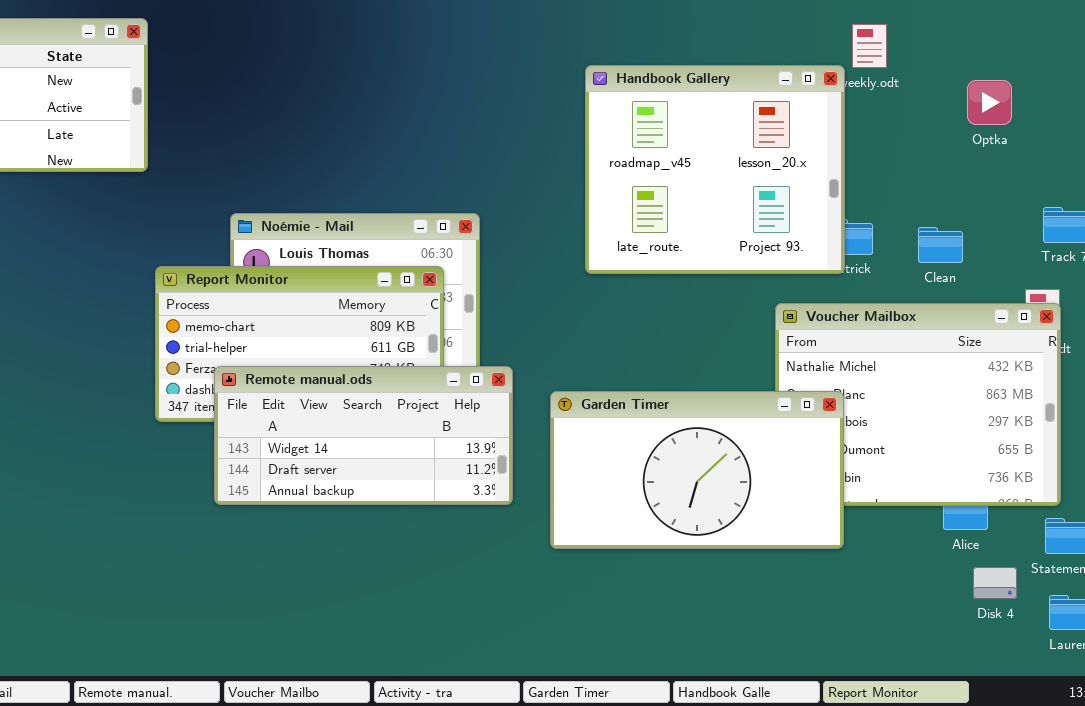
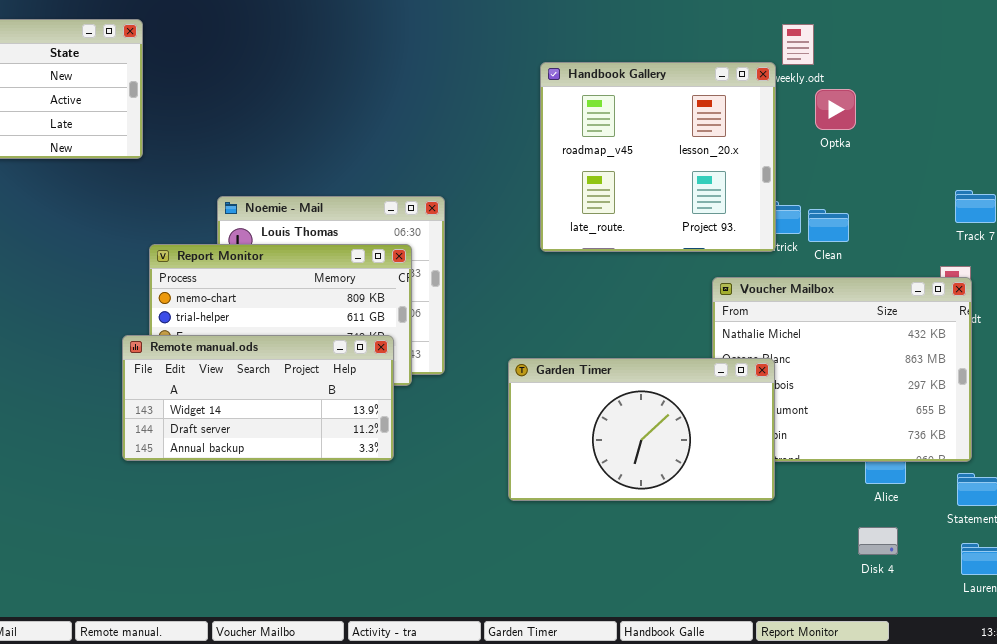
Optka: [967,80,1012,125] -> [815,89,856,130], moved
Clean: [918,227,963,263] -> [808,209,849,242], moved
Remote manual.ods: [214,366,513,505] -> [122,335,394,461], moved
Disk 4: [973,567,1017,599] -> [858,527,898,555], moved

